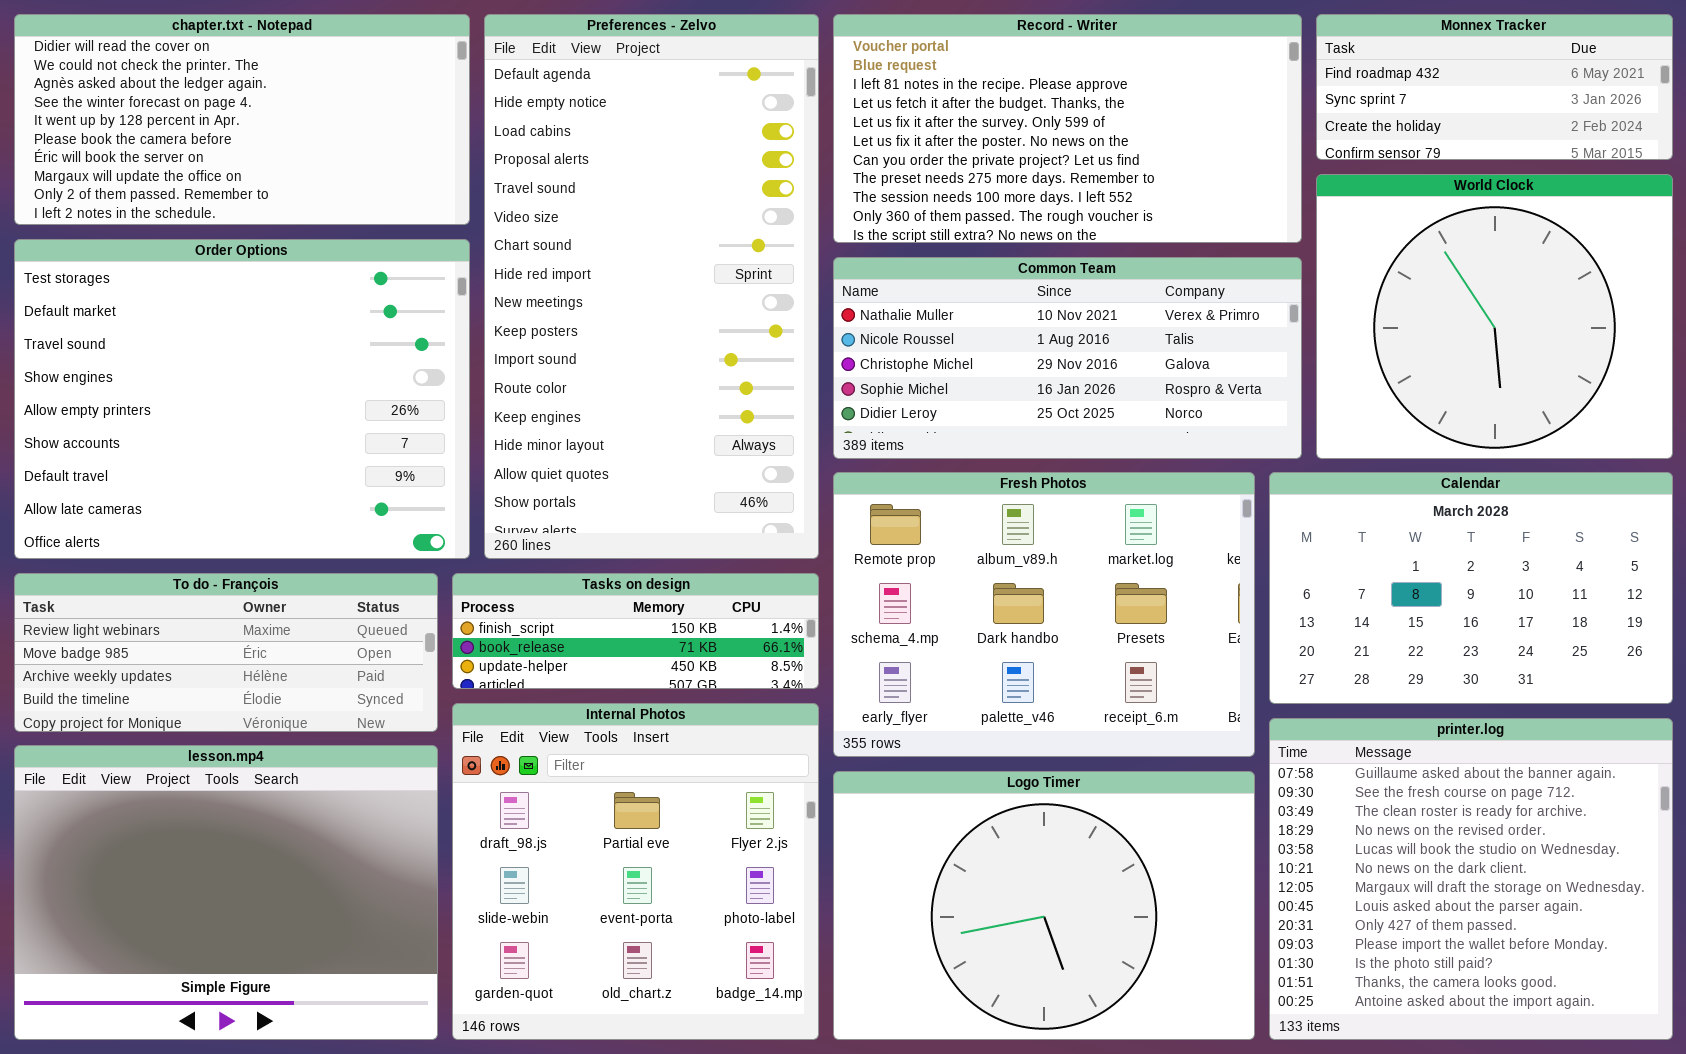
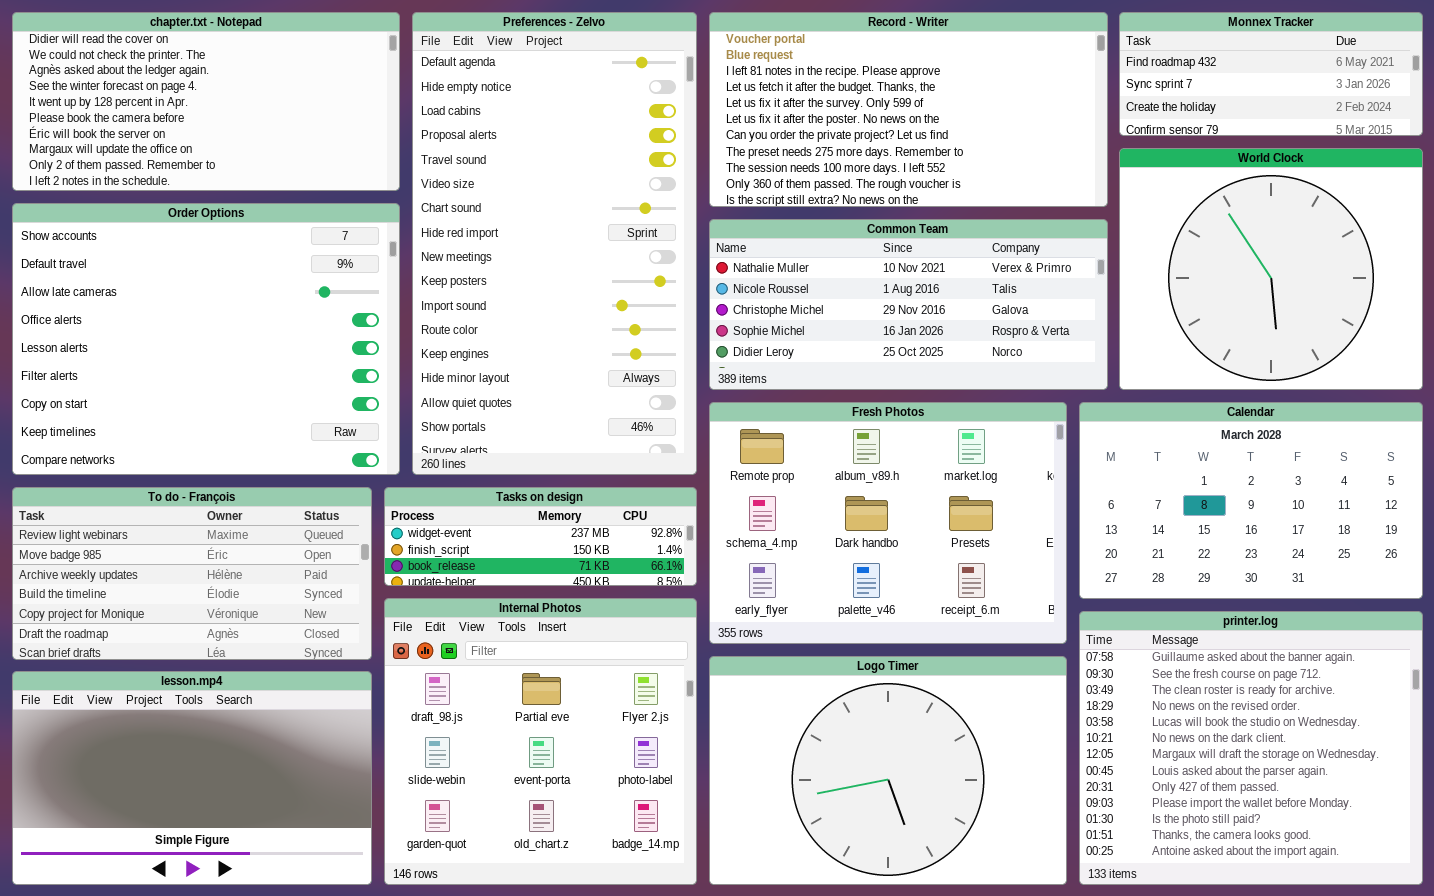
Order Options: [14,239,470,559] -> [12,203,400,475], scrolled down 5 rows
To do - François: [14,573,438,732] -> [12,487,372,660], resized
Tasks on design: [452,573,819,689] -> [384,487,697,586], scrolled up 1 row
lesson.mp4: [14,745,438,1040] -> [12,671,372,885], resized

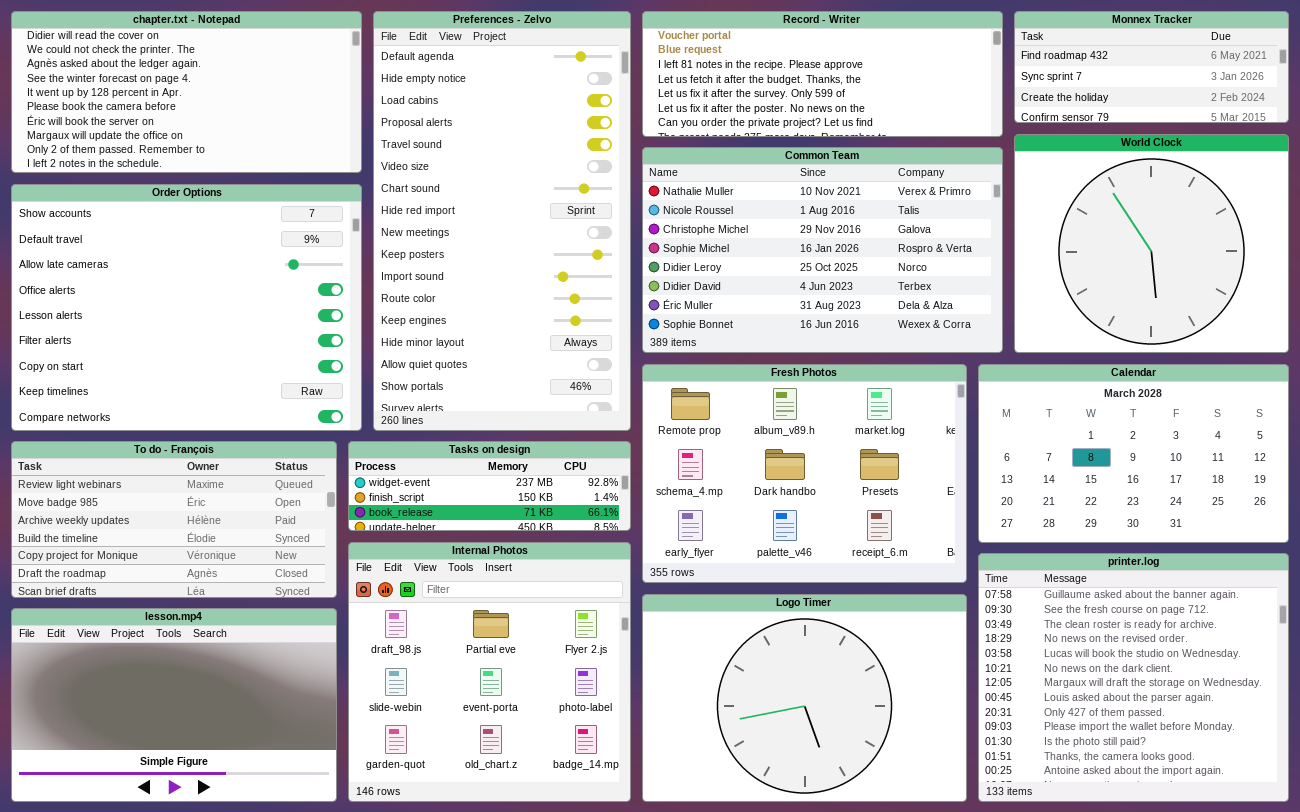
Record - Writer: [709,12,1108,207] -> [642,11,1003,137], resized
Common Team: [709,219,1108,390] -> [642,147,1003,353], resized

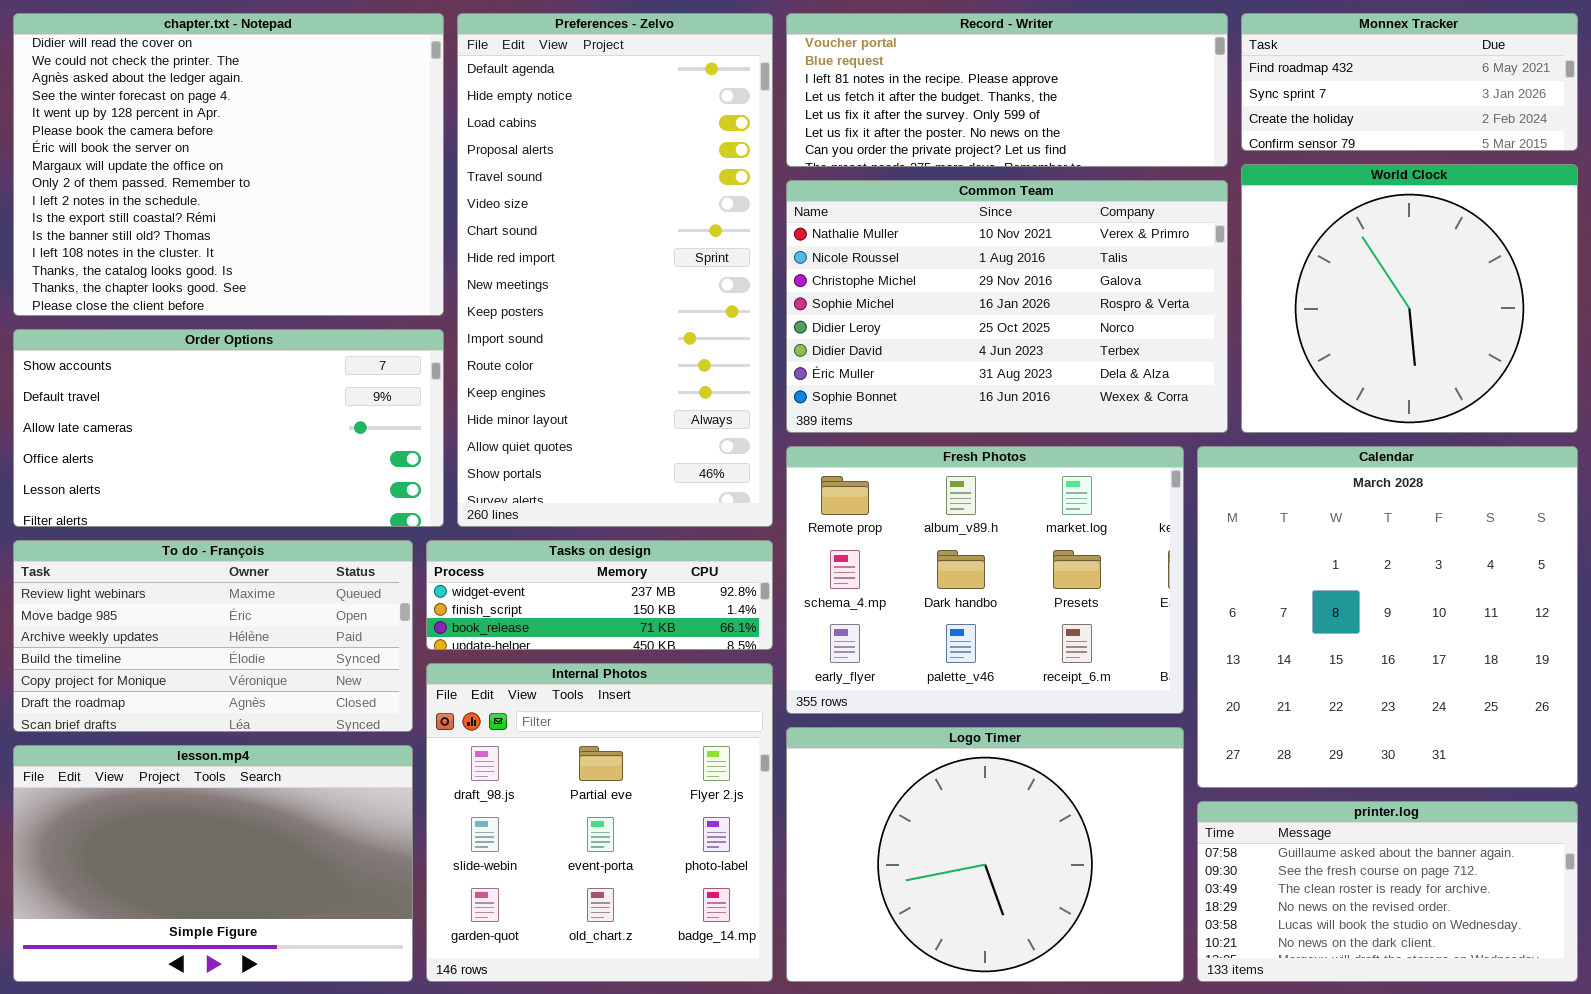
chapter.txt - Notepad: [11,11,362,173] -> [13,13,444,316], resized
Order Options: [11,184,362,431] -> [13,329,444,527], resized
Calendar: [978,364,1289,543] -> [1197,446,1578,788], resized
printer.log: [978,553,1289,802] -> [1197,801,1578,982], resized

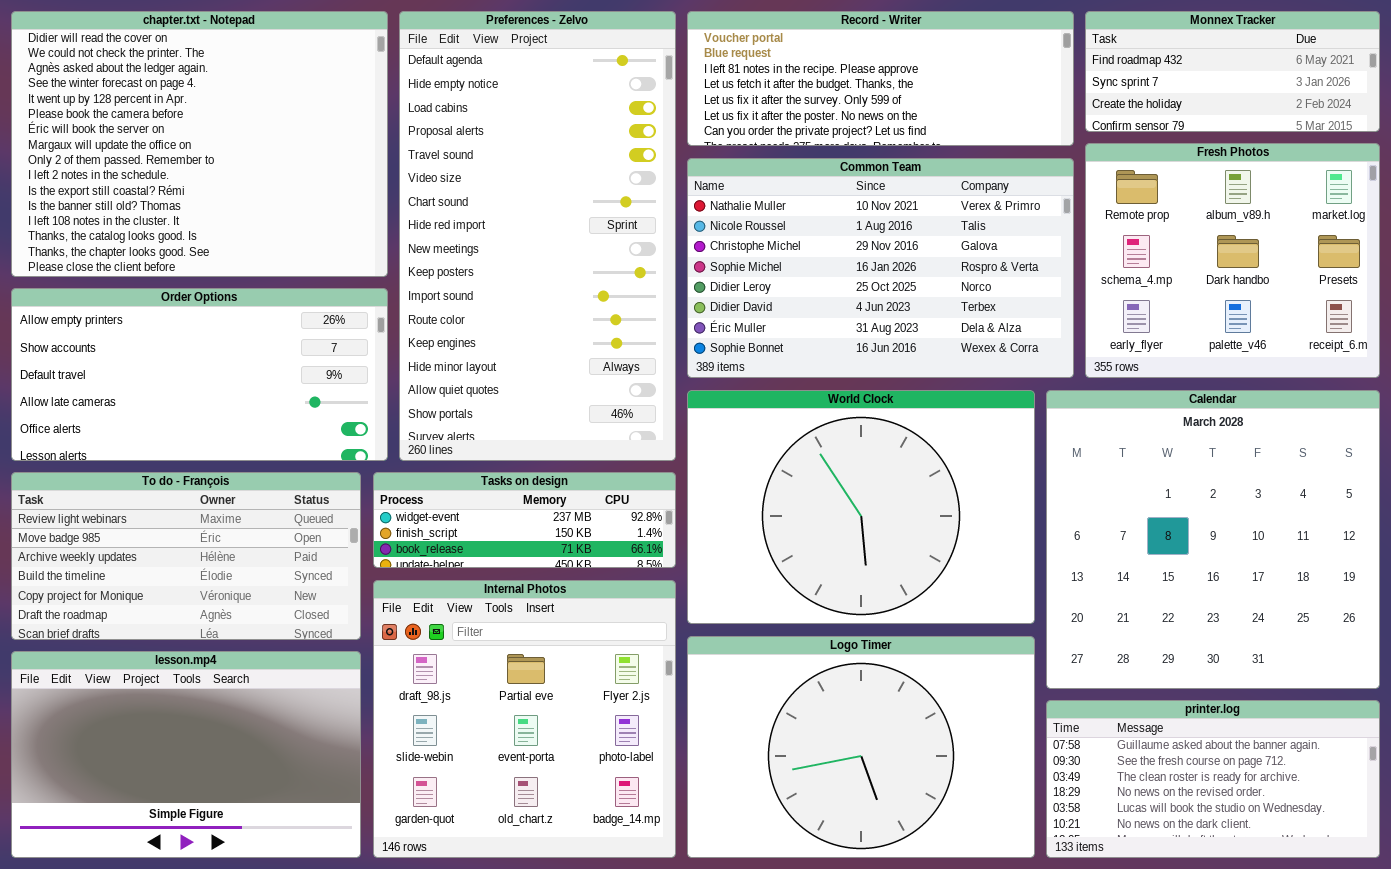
World Clock: [1241,164,1578,433] -> [687,390,1035,624], moved, resized
Order Options: [13,329,444,527] -> [11,288,388,461], scrolled up 1 row
Fresh Photos: [786,446,1184,714] -> [1085,143,1380,378], moved, resized

